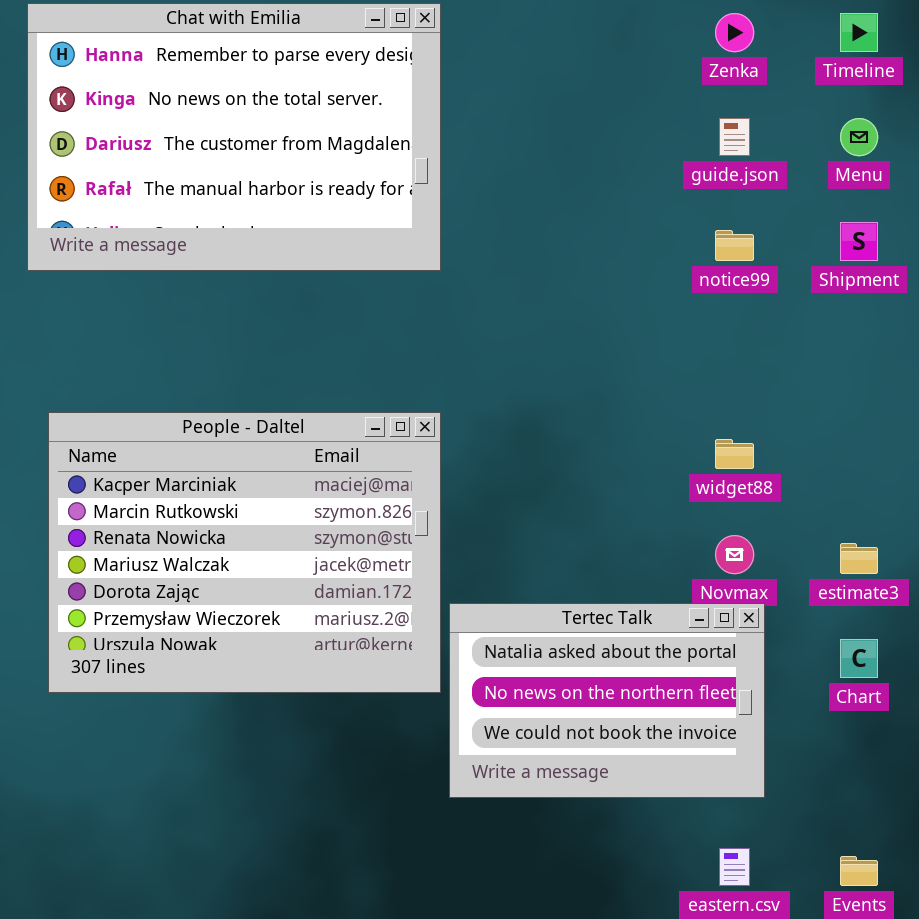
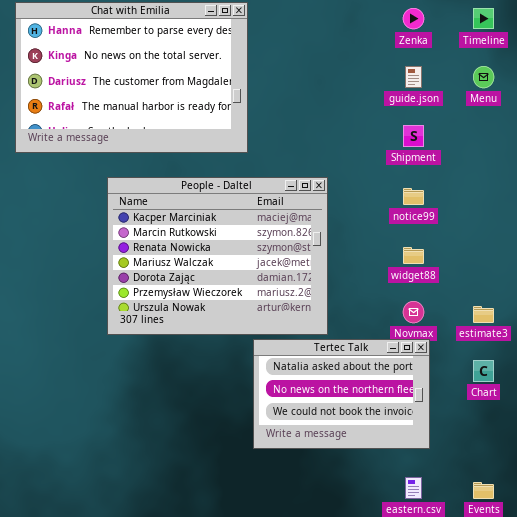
Shipment: [840,222,878,261] -> [403,125,424,147], moved
notice99: [715,230,754,261] -> [403,188,424,205], moved
People - Daltel: [48,412,441,693] -> [107,177,328,335], moved

